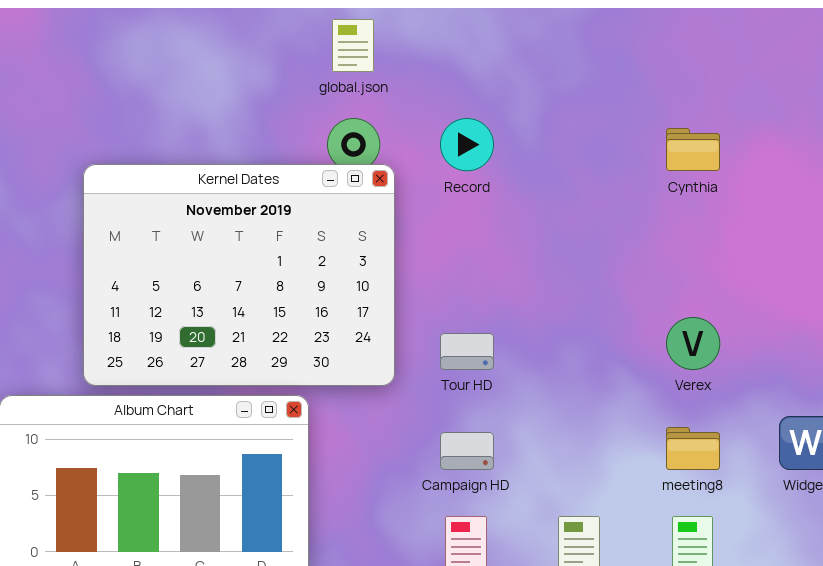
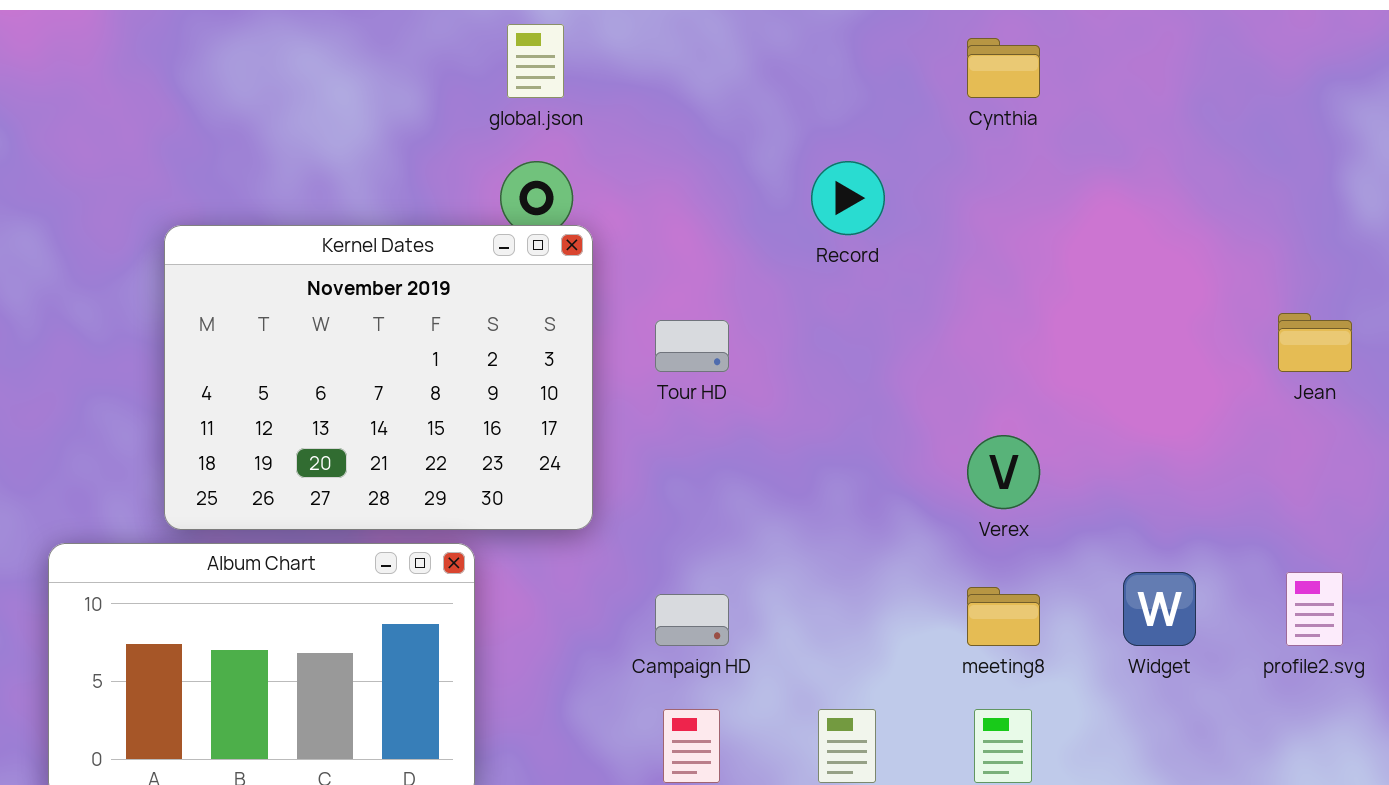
Record: [440,118,494,171] -> [811,161,885,235], moved
Cynthia: [666,128,720,171] -> [967,38,1040,98], moved
Tour HD: [440,333,494,370] -> [655,320,729,372], moved

